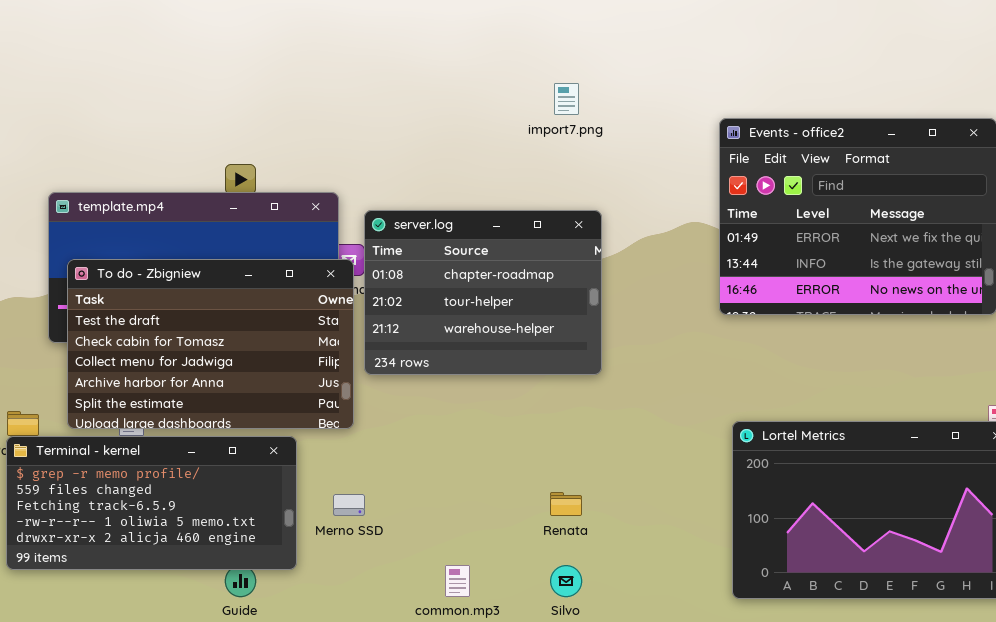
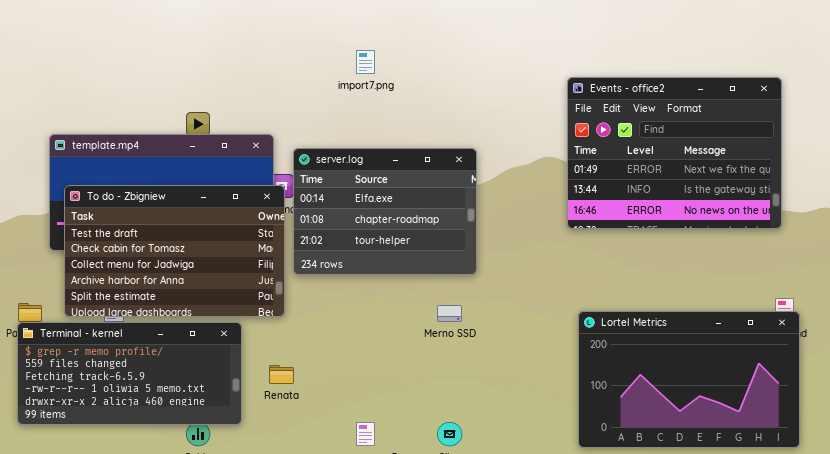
import7.png: [554,83,579,115] -> [356,50,375,74], moved
server.log: [364,210,602,375] -> [293,148,477,275], scrolled up 1 row
Renata: [550,492,582,516] -> [269,365,294,384], moved
Merno SSD: [333,494,365,516] -> [437,305,462,322], moved

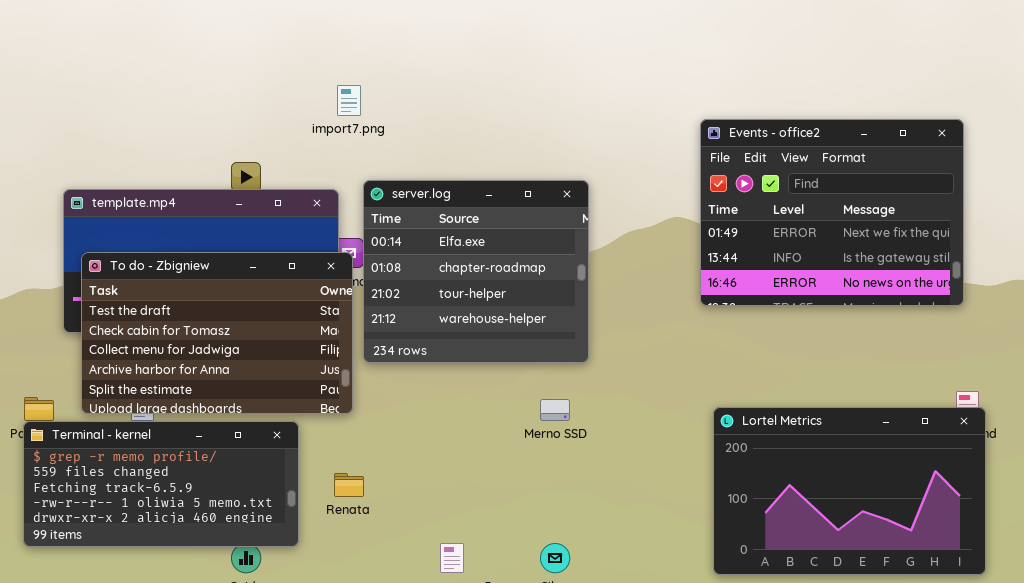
import7.png: [356,50,375,74] -> [337,85,361,116], moved
server.log: [293,148,477,275] -> [363,180,589,363], resized

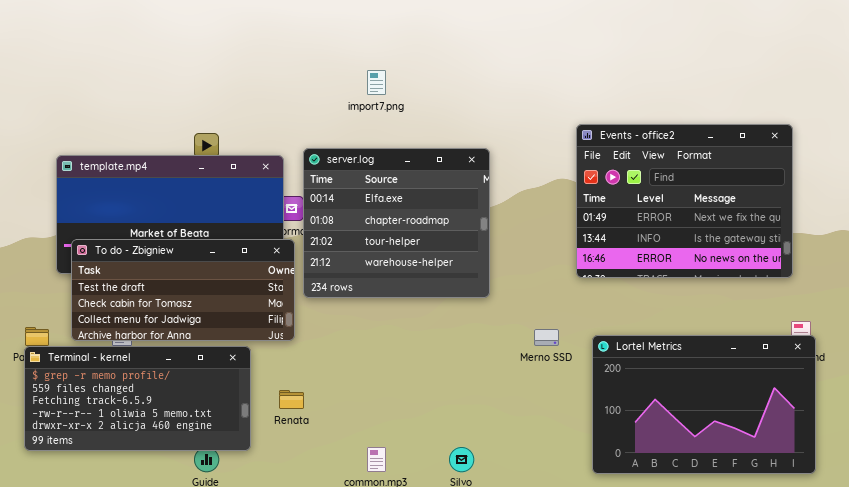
import7.png: [337,85,361,116] -> [367,70,386,95], moved
Events - office2: [700,119,964,306] -> [576,124,793,278], moved
To do - Zbigniew: [81,252,353,414] -> [71,239,295,341], resized
Merno SSD: [540,399,570,421] -> [534,329,559,346], moved

